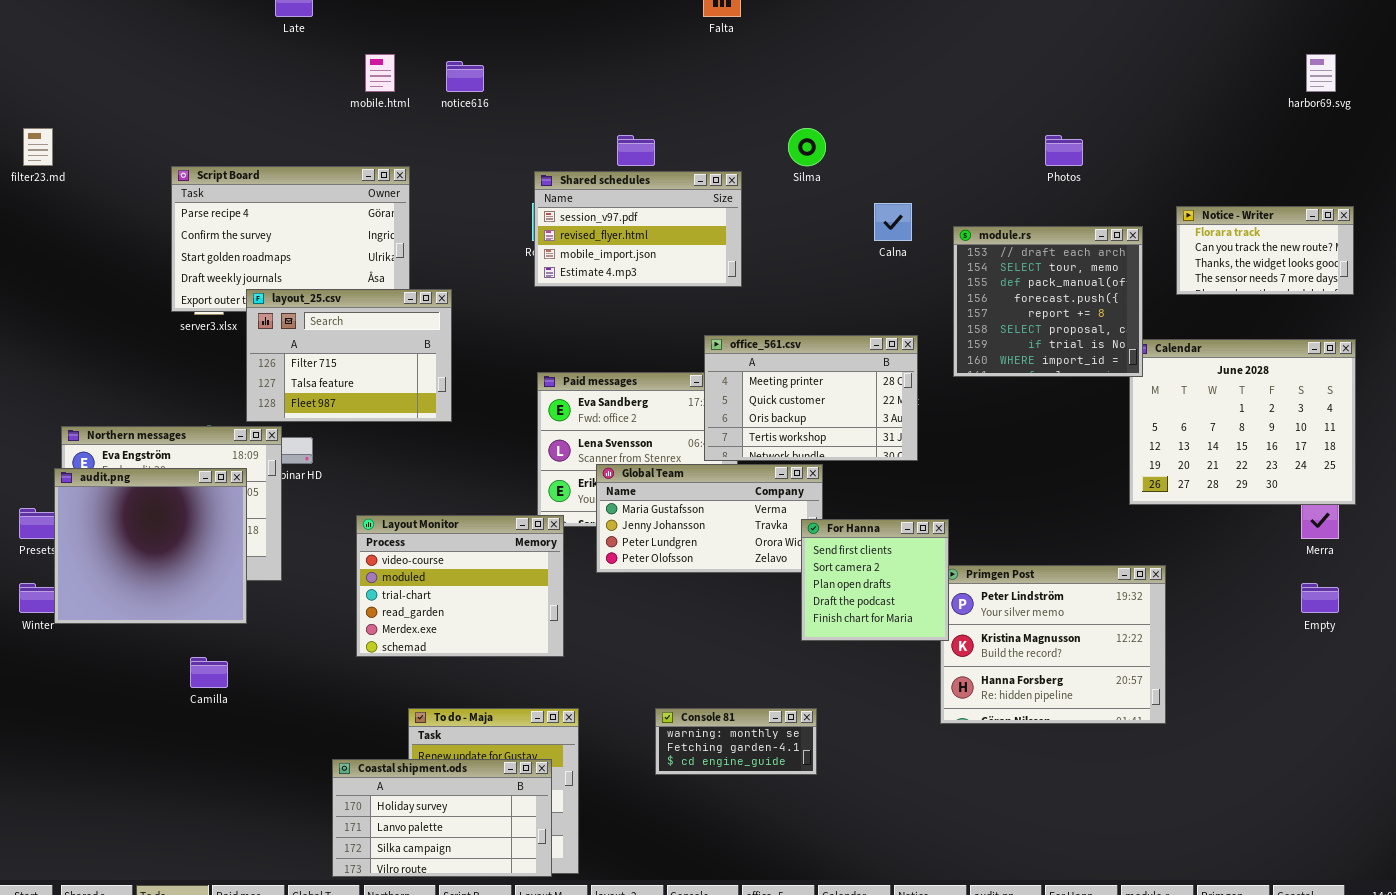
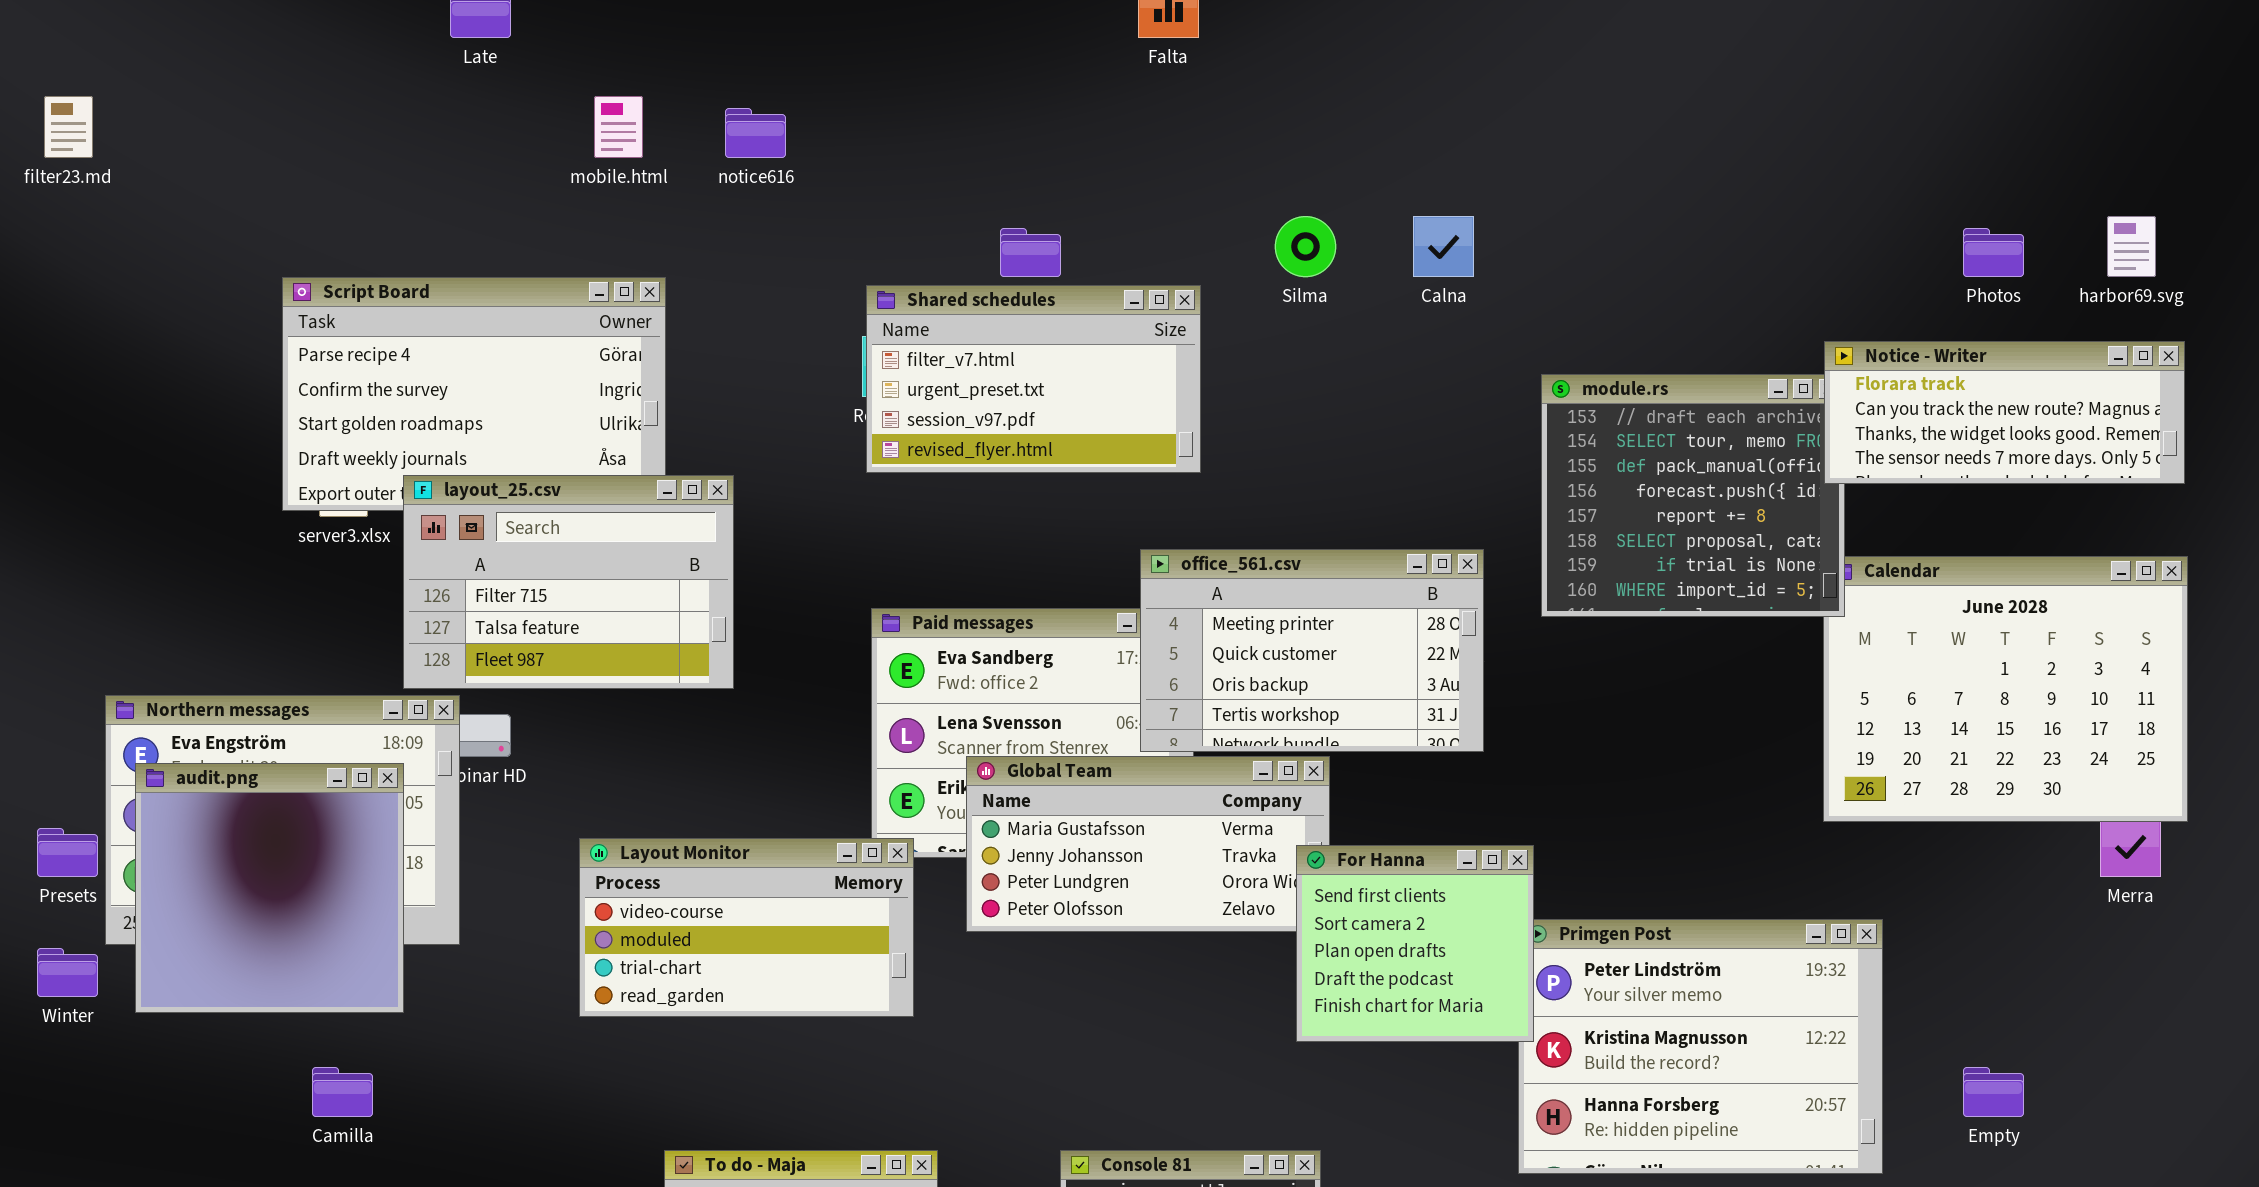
harbor69.svg: [1306,54,1336,92] -> [2107,216,2156,277], moved
filter23.md: [23,128,53,166] -> [44,96,93,158], moved
Photos: [1045,135,1083,166] -> [1963,228,2024,277], moved
Shared schedules: [534,171,742,287] -> [866,285,1201,473], scrolled up 2 rows
Calna: [874,203,912,241] -> [1413,216,1474,277], moved
Notice - Writer: [1176,206,1354,295] -> [1824,341,2185,484], resized
audit.png: [54,468,247,624] -> [135,763,404,1013], resized
Layout Monitor: [356,515,564,657] -> [579,838,914,1017], resized
Empty: [1301,583,1339,613] -> [1963,1067,2024,1117], moved

